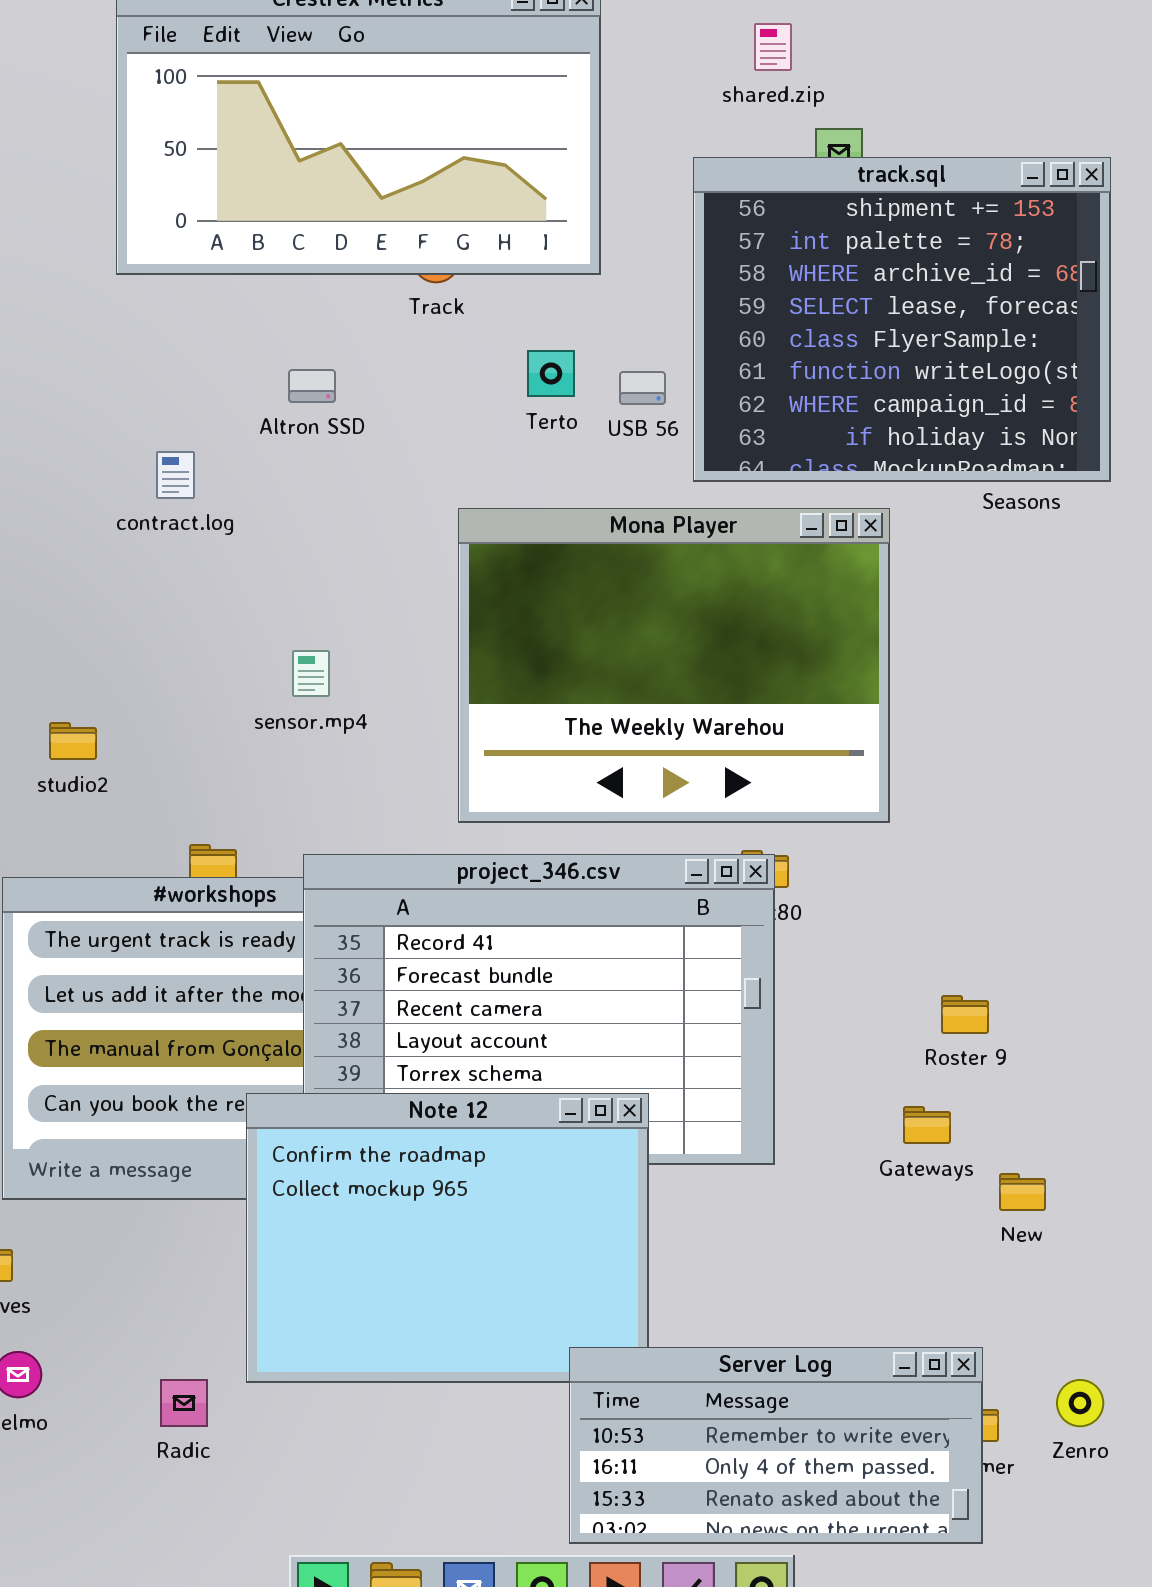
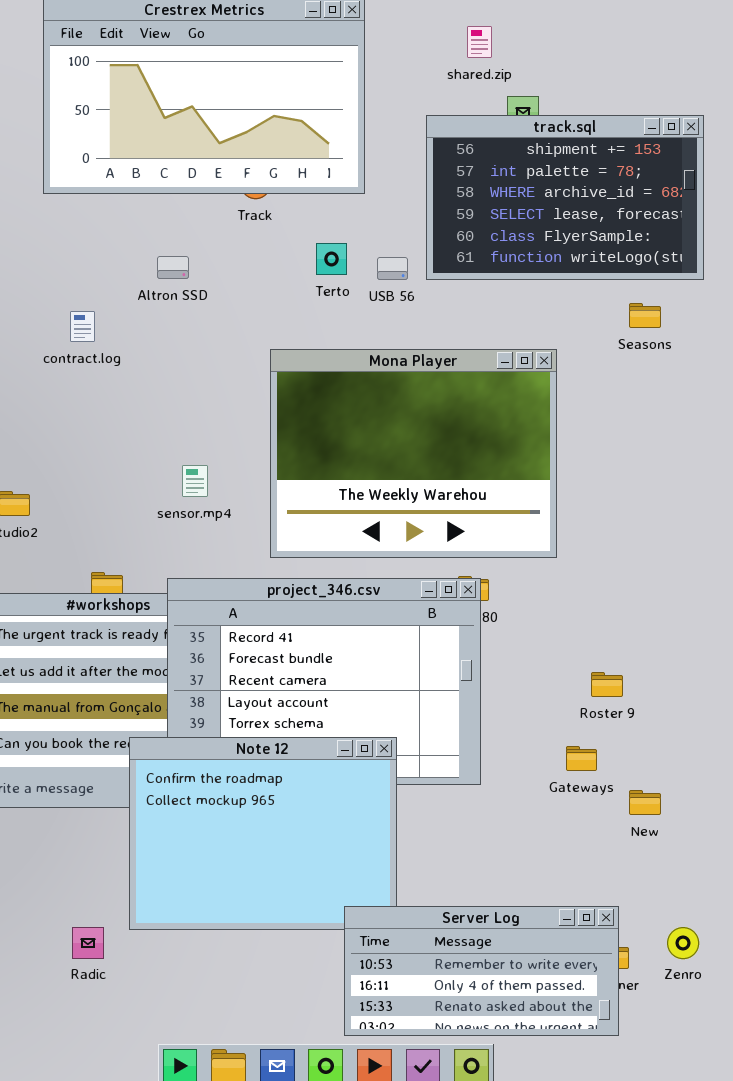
track.sql: [693,157,1111,482] -> [426,115,704,280], resized
sensor.mp4: [292,650,330,697] -> [182,465,208,497], moved

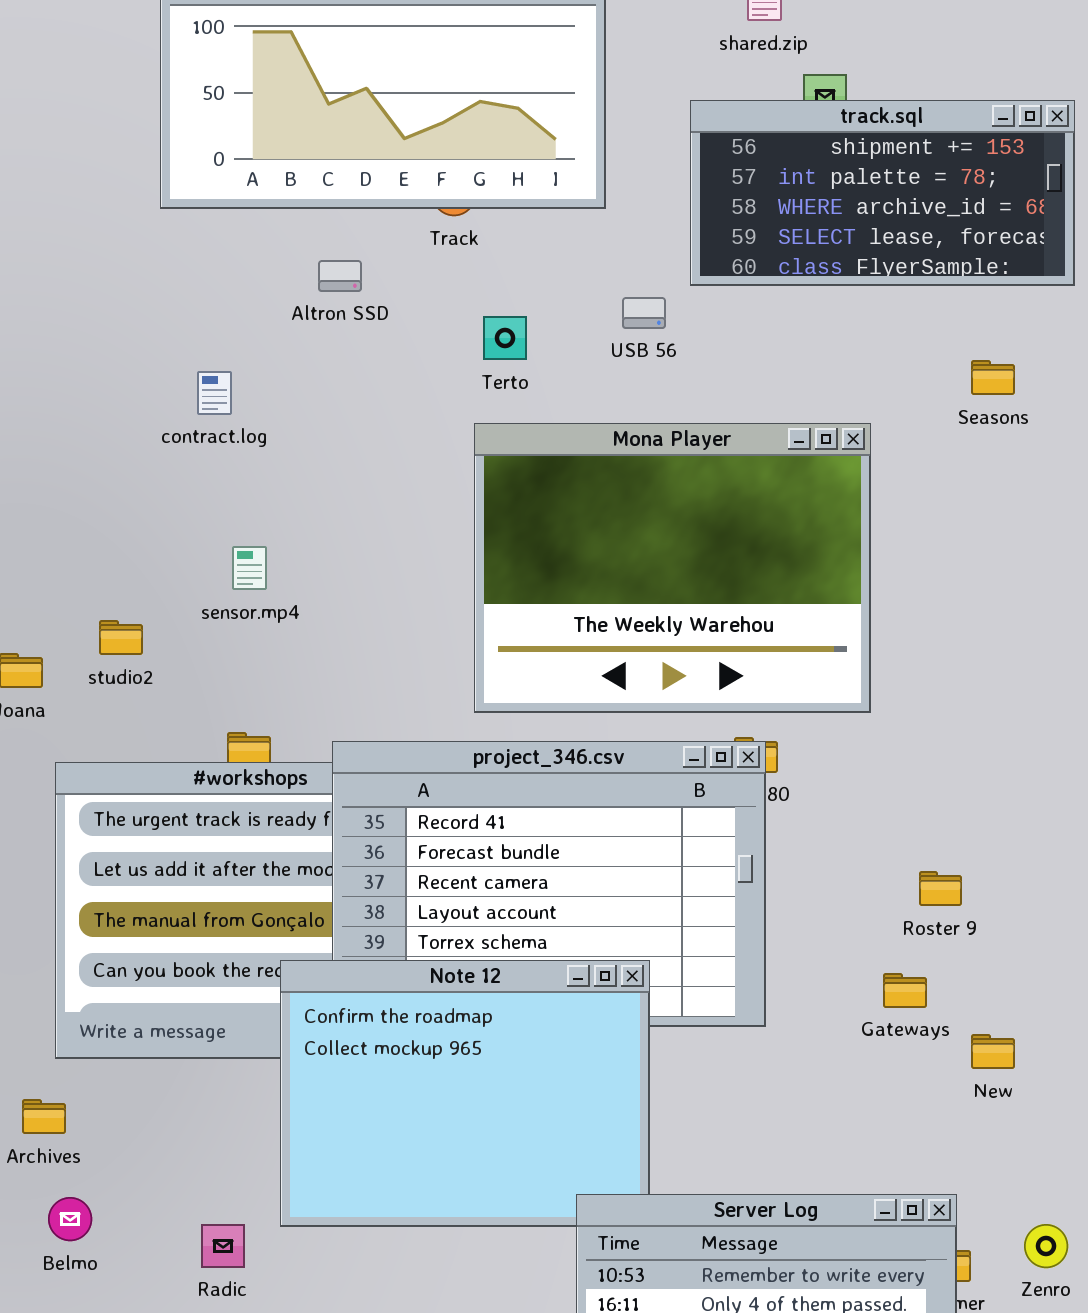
track.sql: [426,115,704,280] -> [690,100,1075,286], resized
Terto: [316,243,347,275] -> [483,316,527,360], moved
Altron SSD: [157,256,189,279] -> [318,260,362,292], moved
sensor.mp4: [182,465,208,497] -> [232,546,267,590], moved

